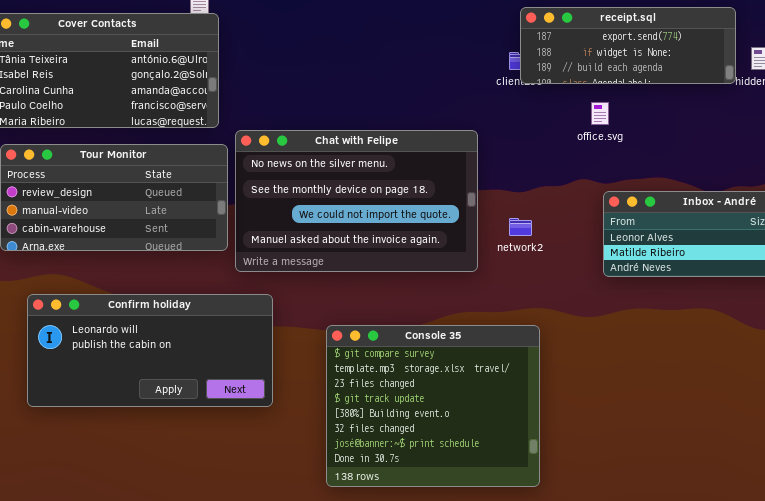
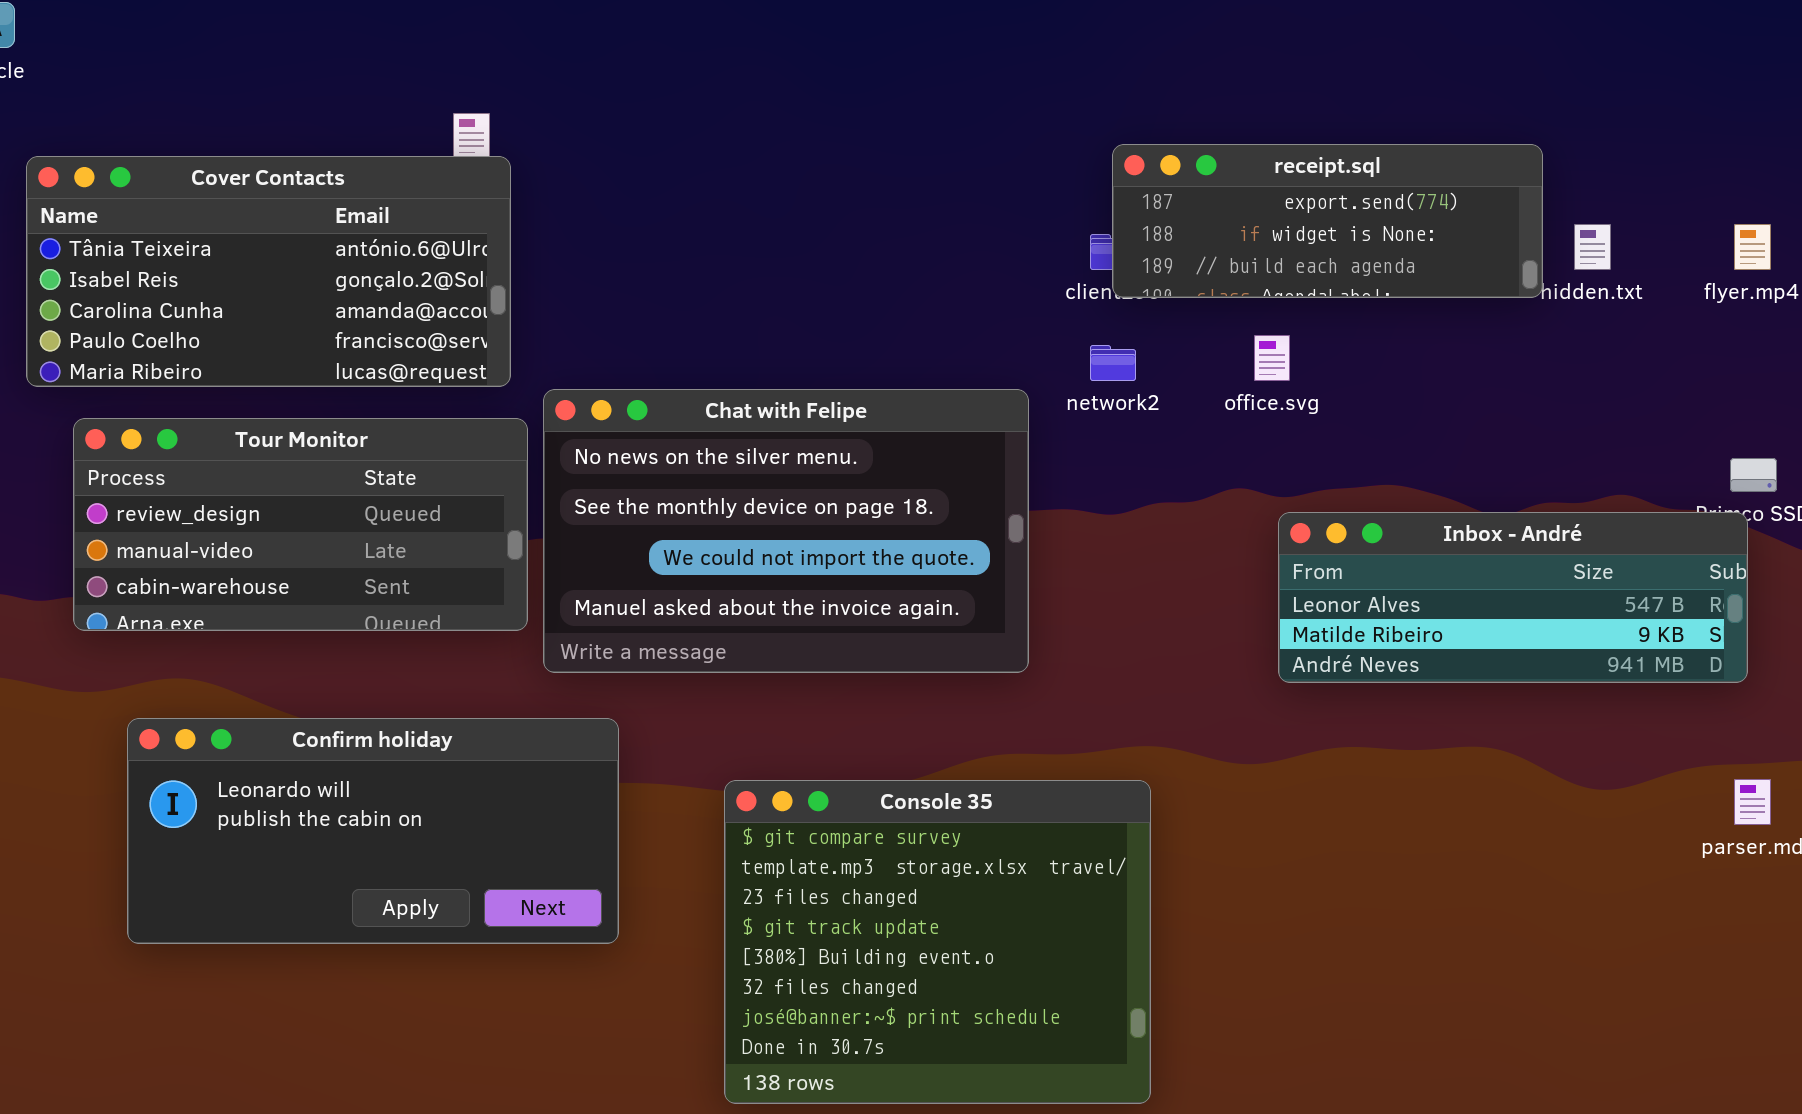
network2: [509,218,532,236] -> [1090,345,1136,381], moved

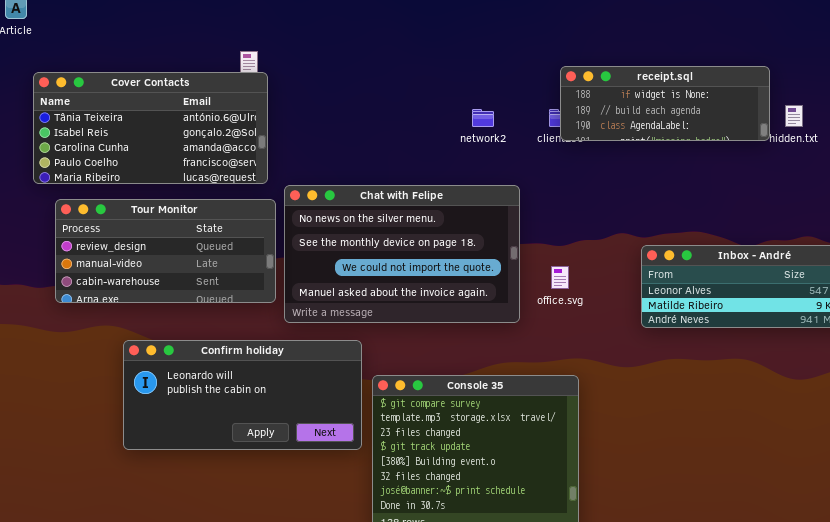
receipt.sql: [1112,144,1543,298] -> [560,66,770,141], scrolled down 1 row
office.svg: [1254,335,1290,381] -> [551,266,569,289], moved
network2: [1090,345,1136,381] -> [472,109,494,127], moved
Confirm holiday: [127,718,619,944] -> [123,340,362,450], moved

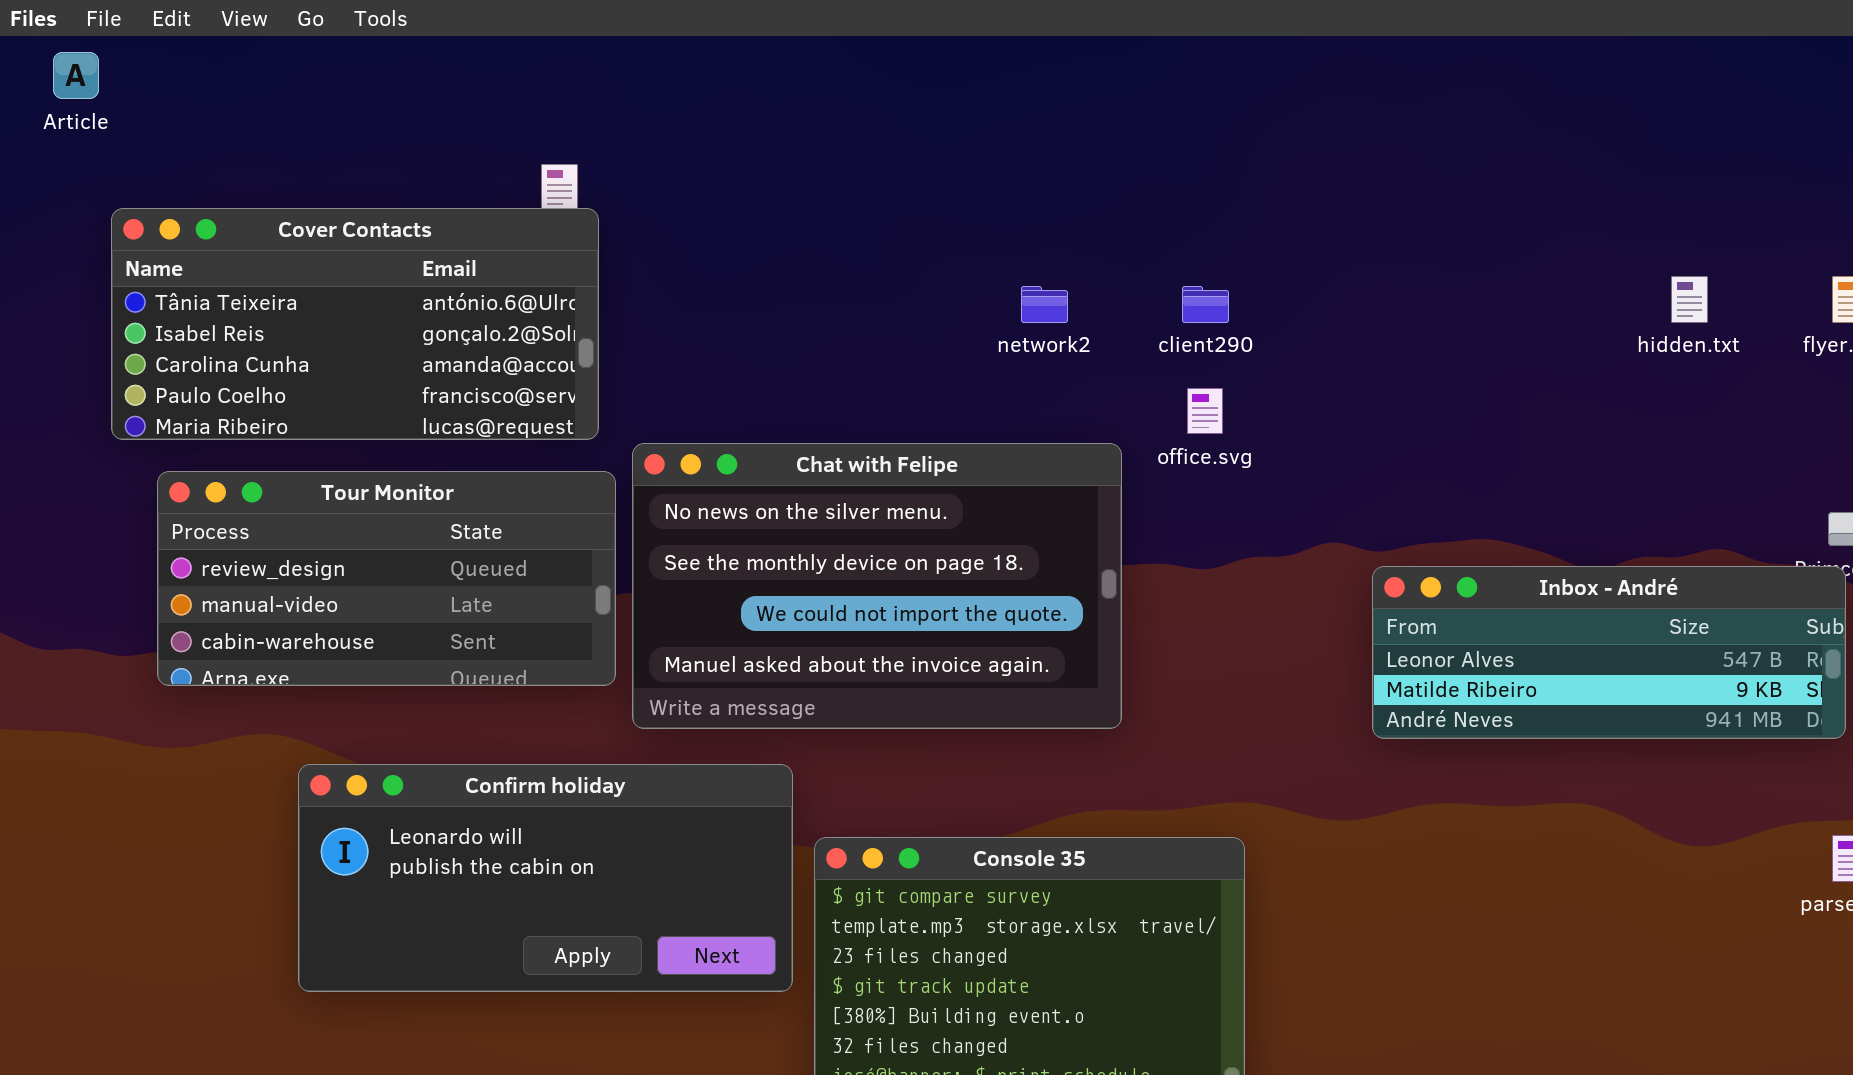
receipt.sql: [560,66,770,141] -> none, closed
office.svg: [551,266,569,289] -> [1187,388,1223,434], moved

